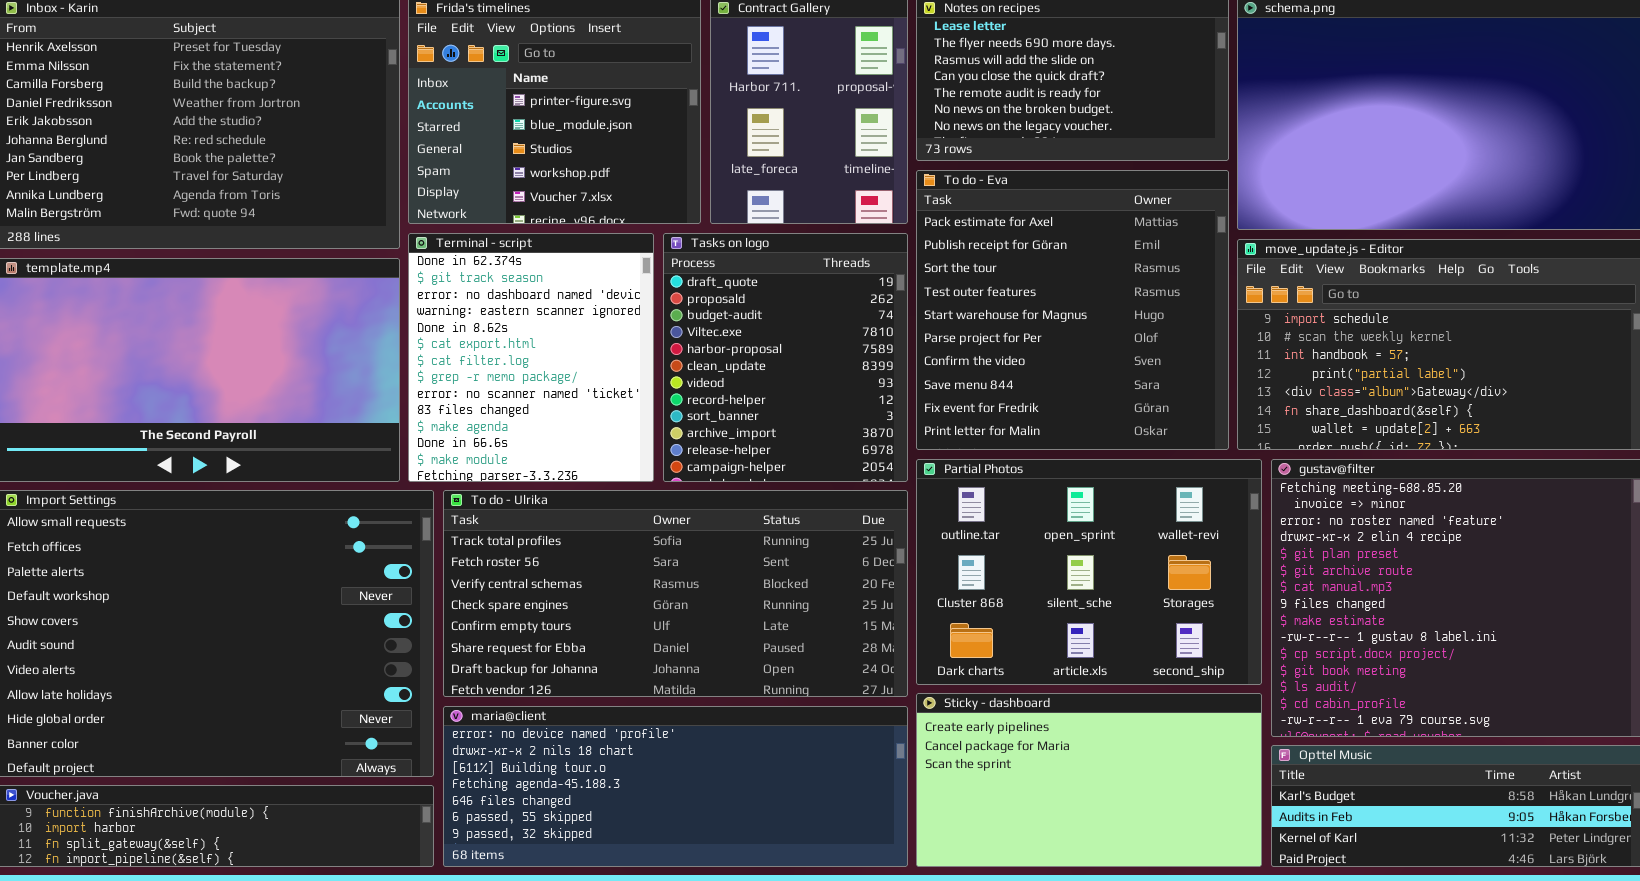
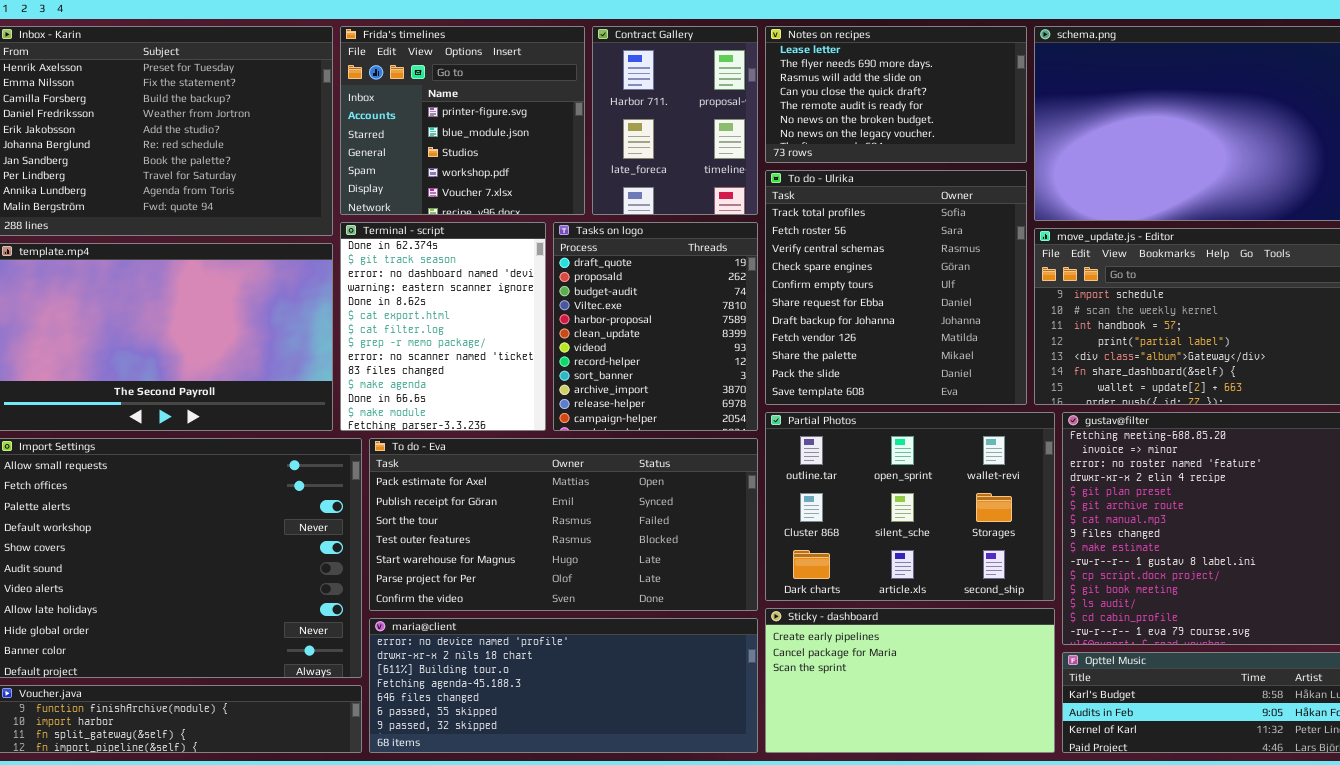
To do - Eva: [916,170,1229,450] -> [369,438,758,611], moved, resized
To do - Ulrika: [443,490,908,697] -> [765,170,1027,405], moved, resized

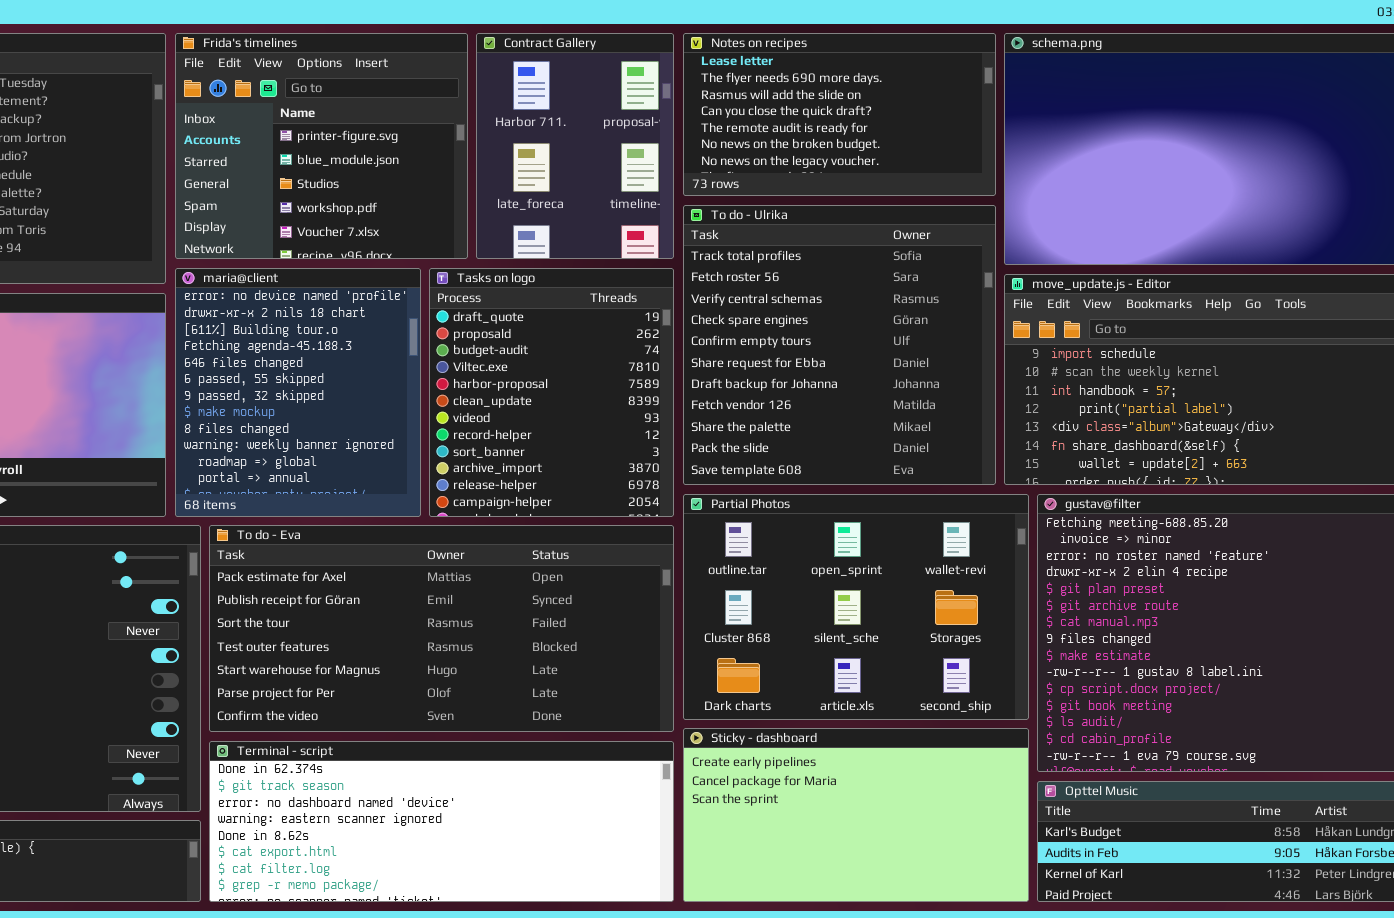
Terminal - script: [340,222,546,431] -> [209,741,674,902], moved, resized
maria@client: [369,618,758,753] -> [175,268,421,517], moved, resized

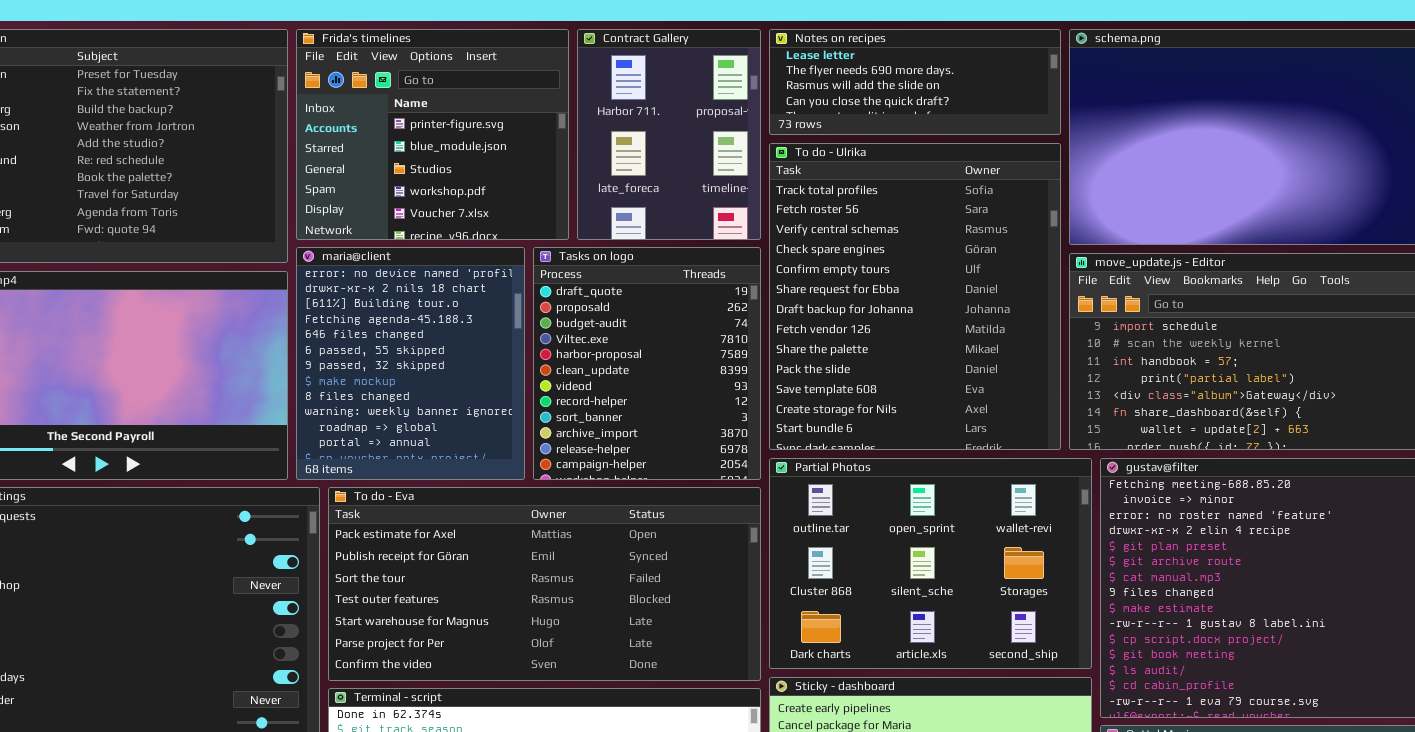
Notes on recipes: [683,33,996,196] -> [769,29,1061,135], resized
To do - Ulrika: [683,205,996,485] -> [769,143,1061,450], resized

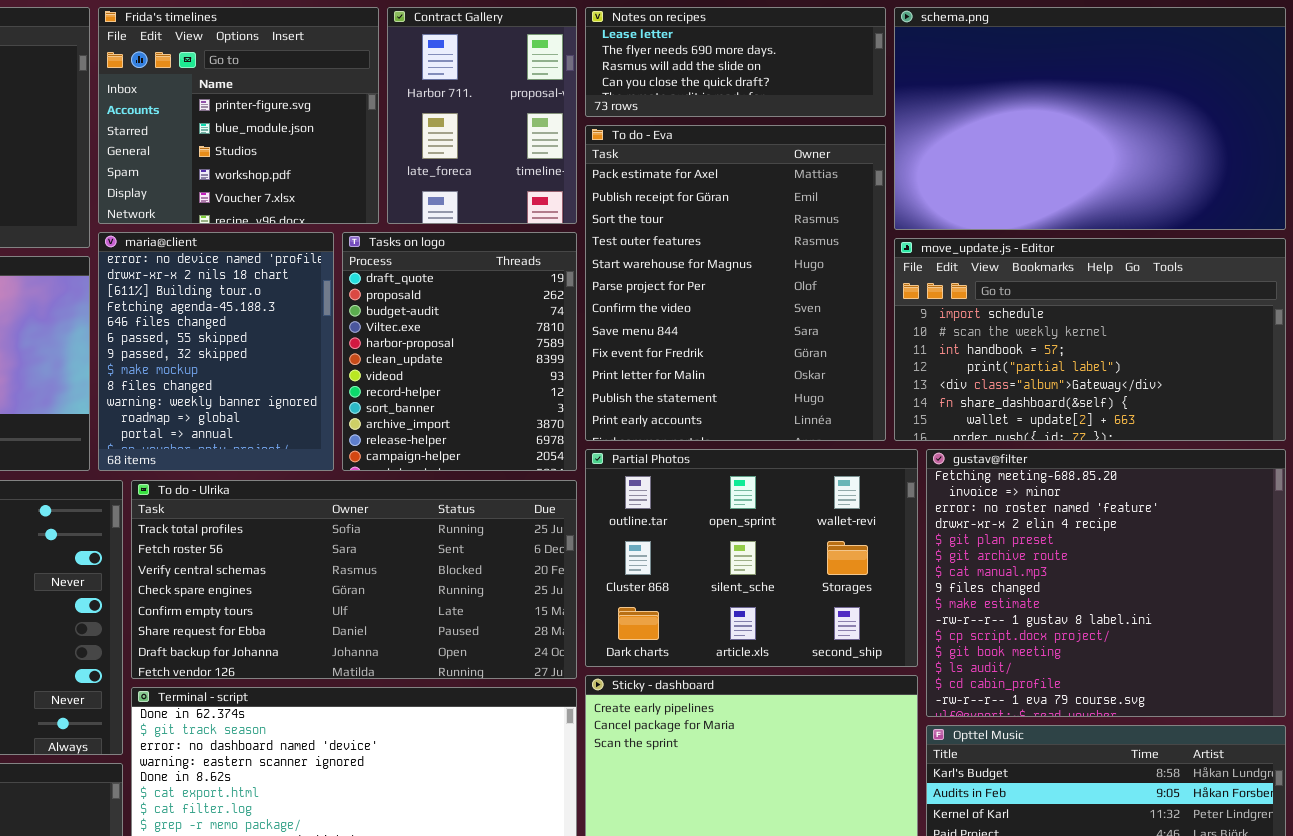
To do - Ulrika: [769,143,1061,450] -> [131,480,577,679], moved, resized
To do - Eva: [328,487,761,681] -> [585,125,886,441], moved, resized

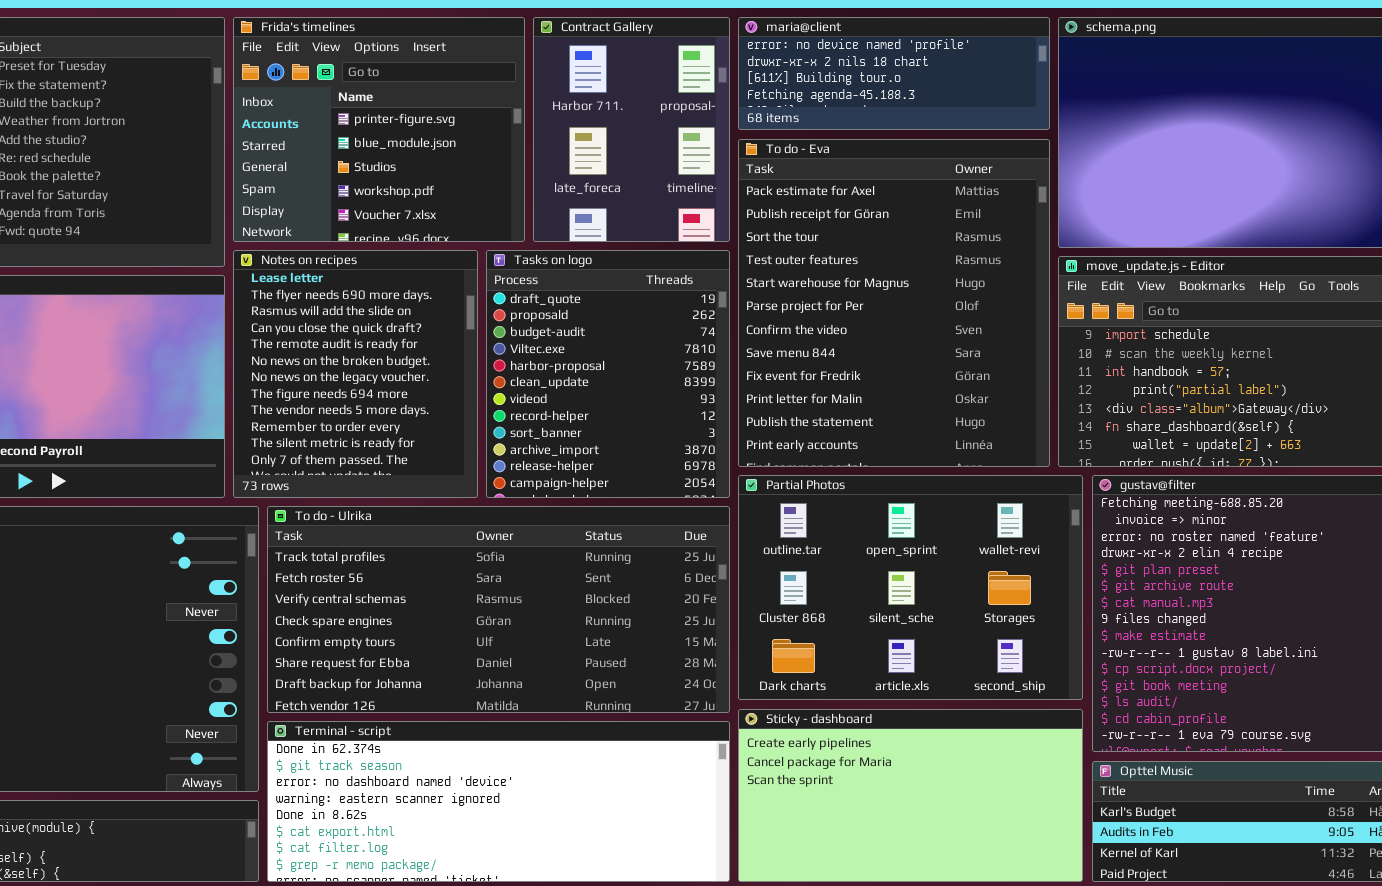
Notes on recipes: [585,7,886,117] -> [233,250,478,498], moved, resized
maria@client: [98,232,334,471] -> [738,17,1050,130], moved, resized

